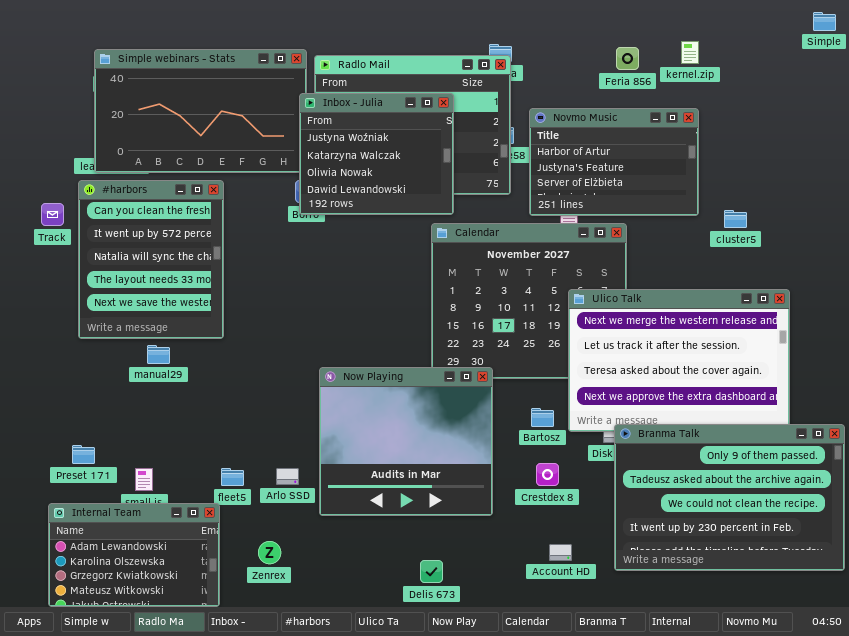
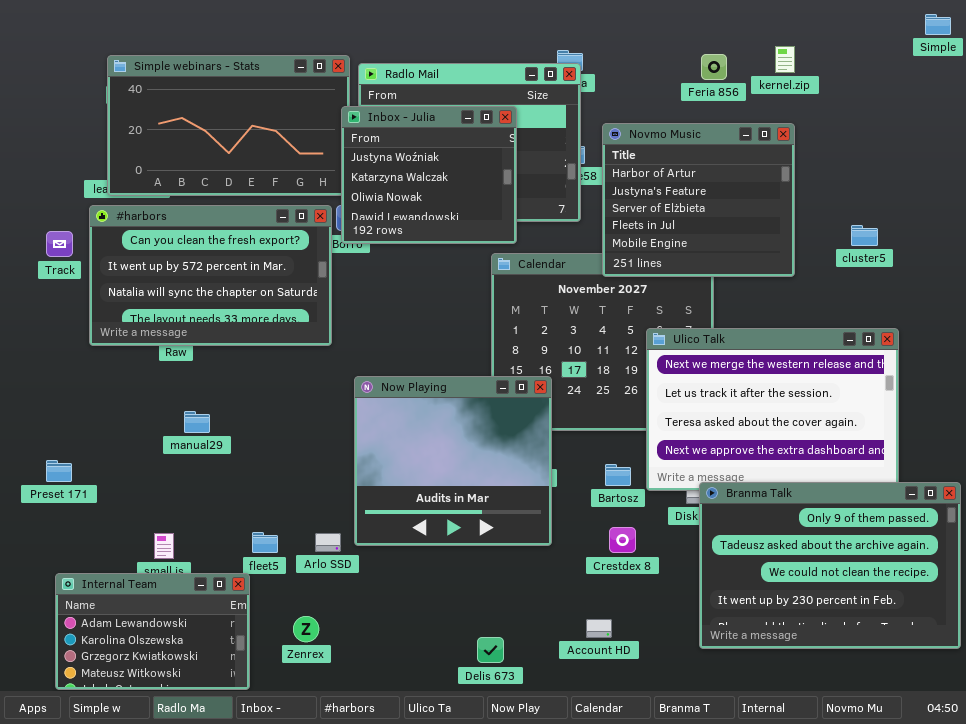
Novmo Music: [529,108,699,216] -> [602,123,795,277], resized
#harbors: [78,180,224,339] -> [89,205,332,346], resized
cluster5: [724,210,747,228] -> [851,225,878,246], moved
manual29: [147,345,170,364] -> [184,411,210,433], moved
Now Playing: [319,367,493,516] -> [354,376,552,546], moved
Preset 171: [72,445,95,464] -> [46,460,72,482], moved
Account HD: [549,544,572,561] -> [586,619,612,638], moved

